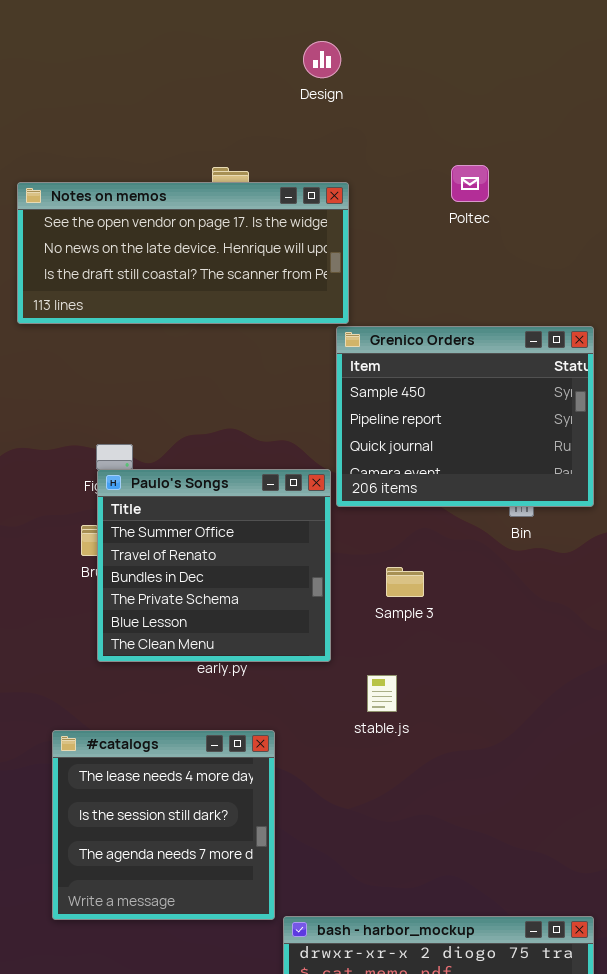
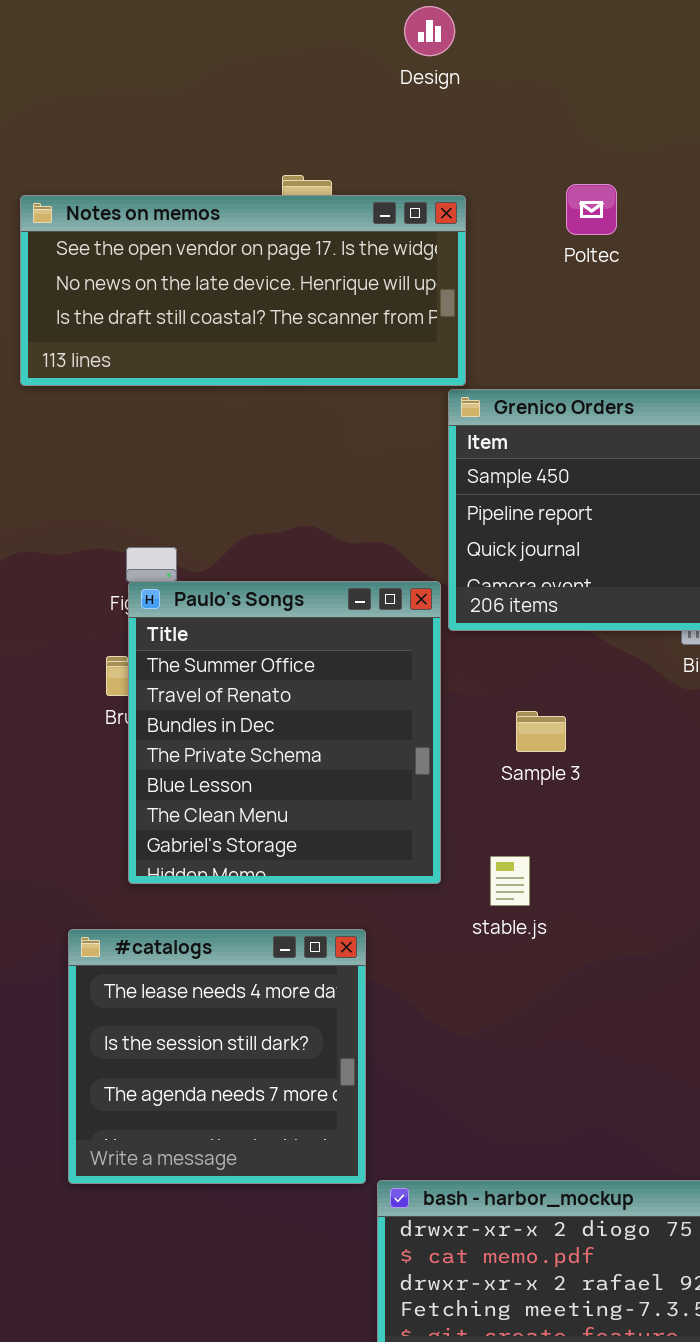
Poltec: [451,165,489,202] -> [566,184,617,235], moved
Paulo's Songs: [97,469,331,662] -> [128,581,441,884], resized

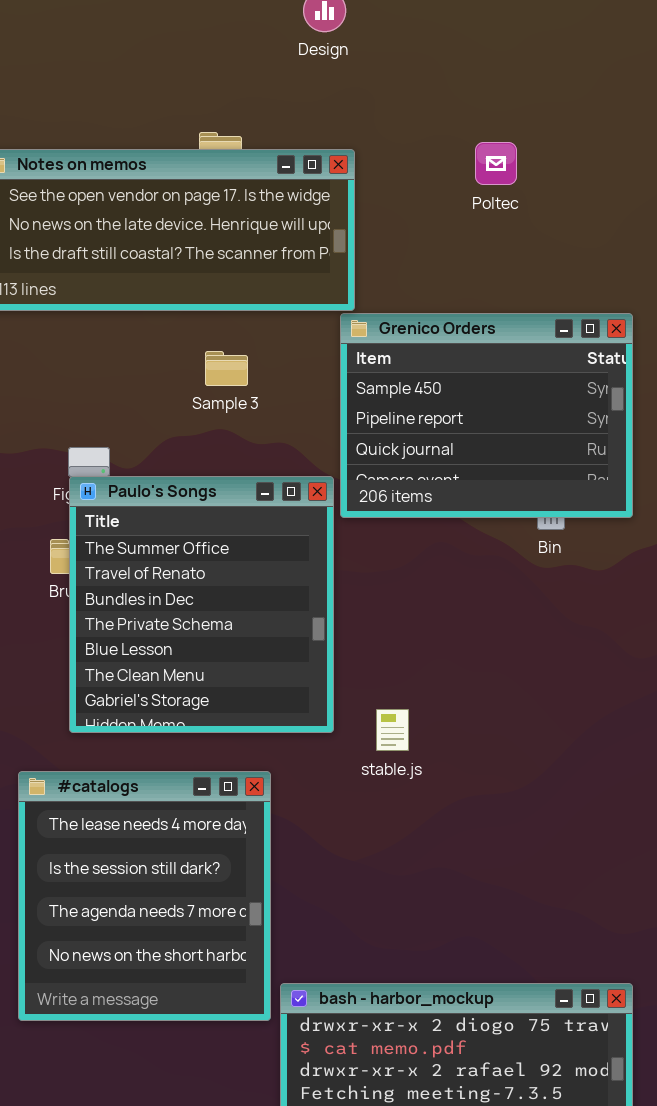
Poltec: [566,184,617,235] -> [475,142,517,185], moved
Sample 3: [516,711,566,752] -> [205,351,248,386], moved
#catalogs: [68,929,366,1184] -> [18,771,271,1021], resized

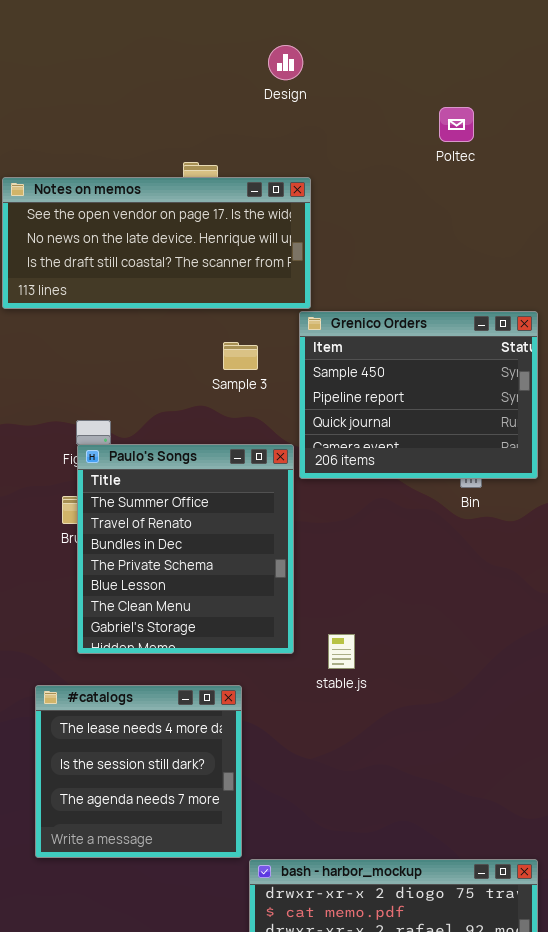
Poltec: [475,142,517,185] -> [439,107,474,142], moved
Sample 3: [205,351,248,386] -> [223,342,258,370], moved
#catalogs: [18,771,271,1021] -> [35,685,242,858], resized

